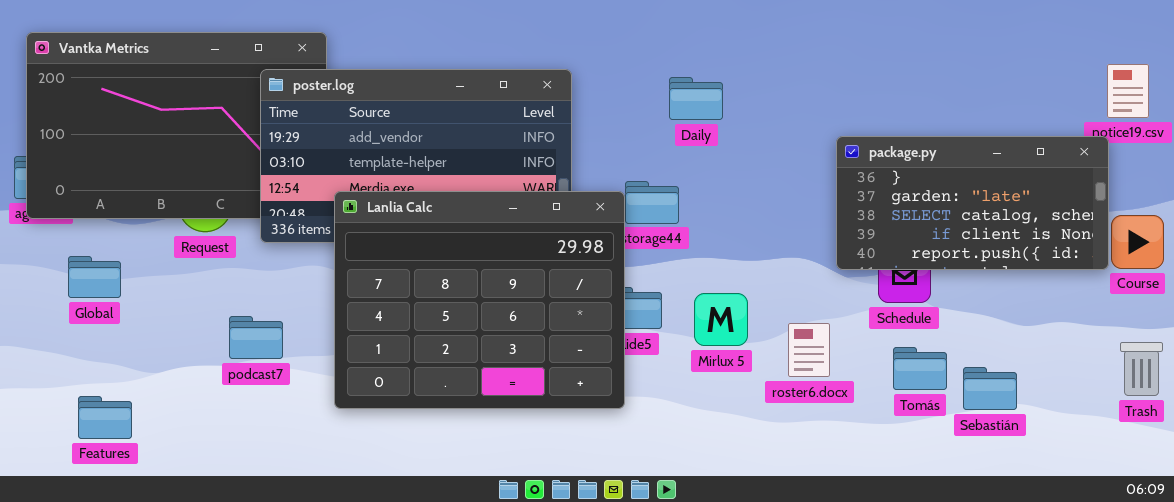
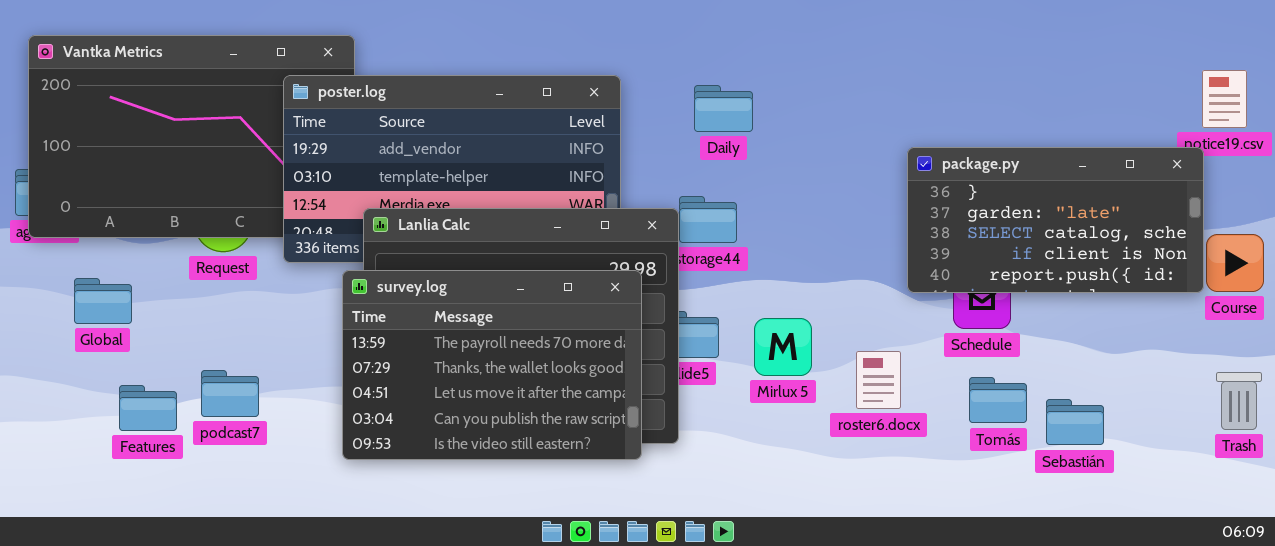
Daily: [669,77,723,120] -> [694,85,753,132], moved
survey.log: none -> [342,270,642,460], opened
podcast7: [229,316,283,359] -> [201,370,259,417], moved
Features: [78,396,132,439] -> [119,385,177,431], moved

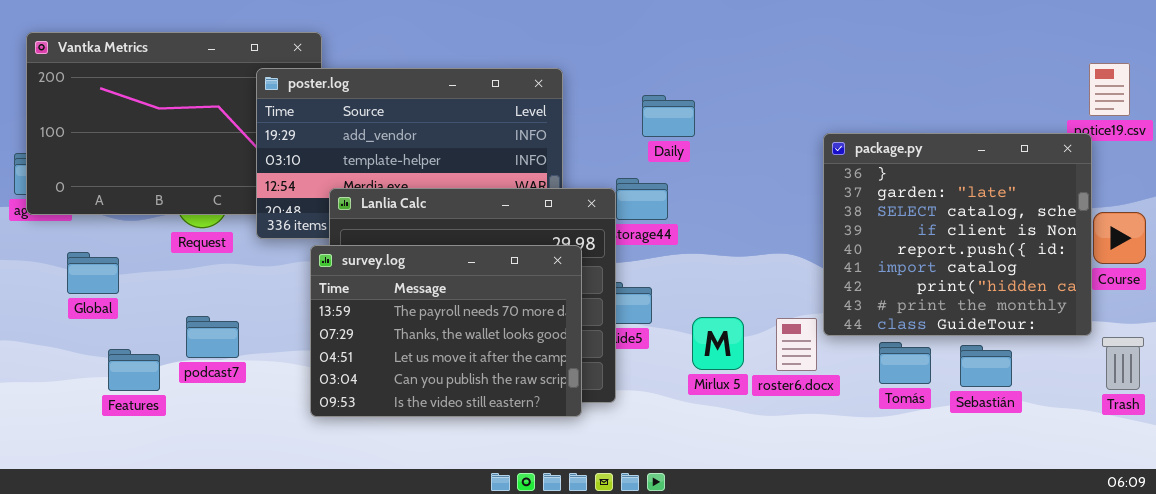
Daily: [694,85,753,132] -> [642,95,695,137], moved
package.py: [907,147,1204,293] -> [823,133,1092,336], resized
Mirlux 5: [754,318,812,376] -> [692,317,744,370], moved
podcast7: [201,370,259,417] -> [186,316,239,358], moved
Sebastián: [1046,399,1104,445] -> [960,345,1012,387], moved

